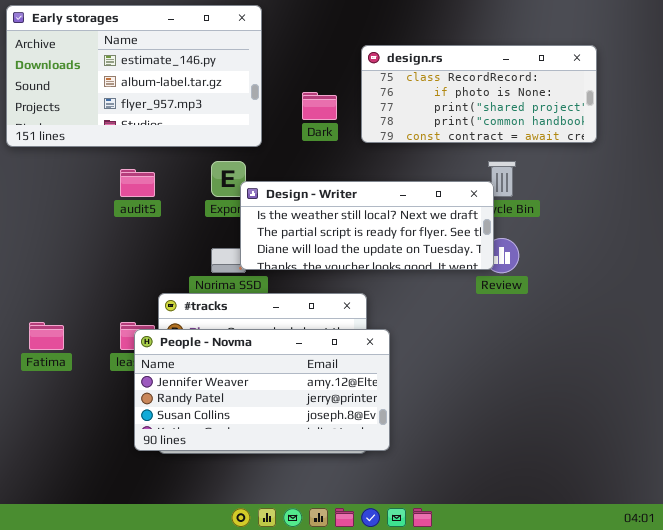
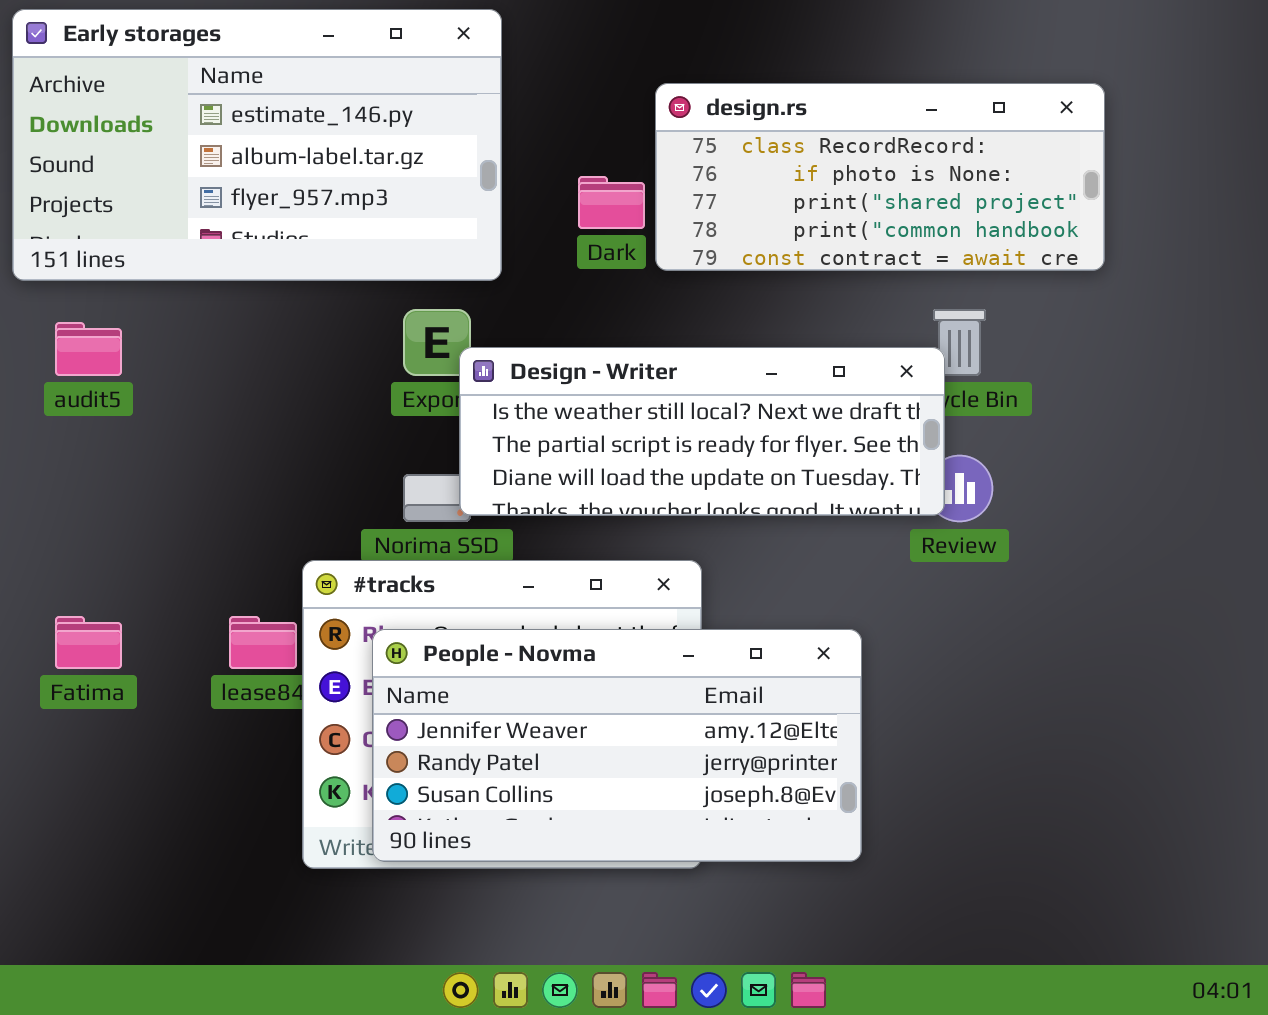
design.rs: [361,45,597,143] -> [655,83,1105,271], moved
audit5: [120,169,155,197] -> [55,322,122,376], moved
People - Novma: [134,329,390,451] -> [372,629,862,862], moved

